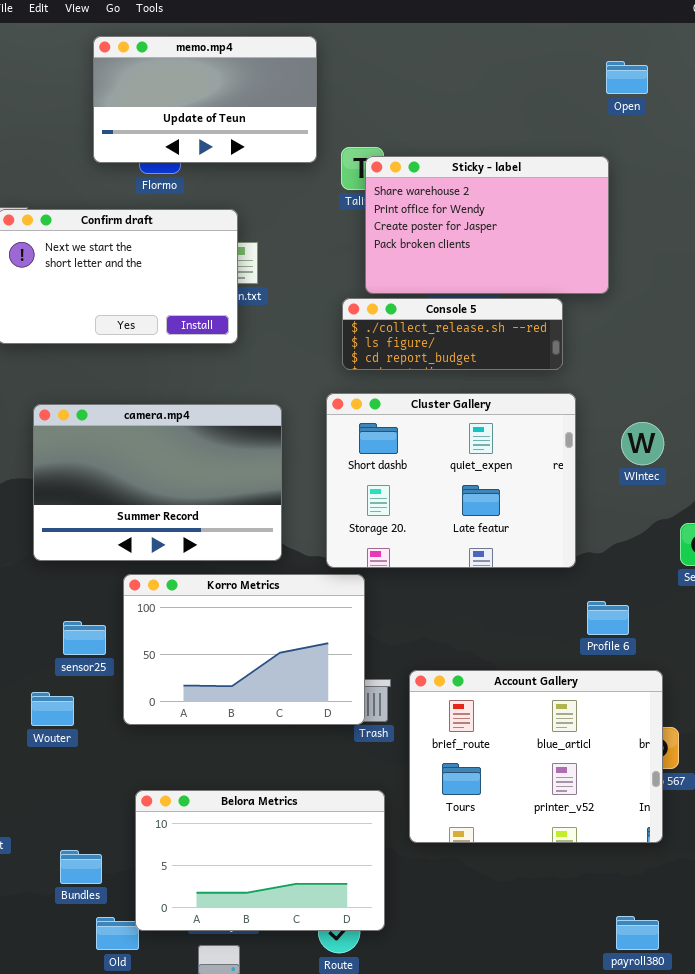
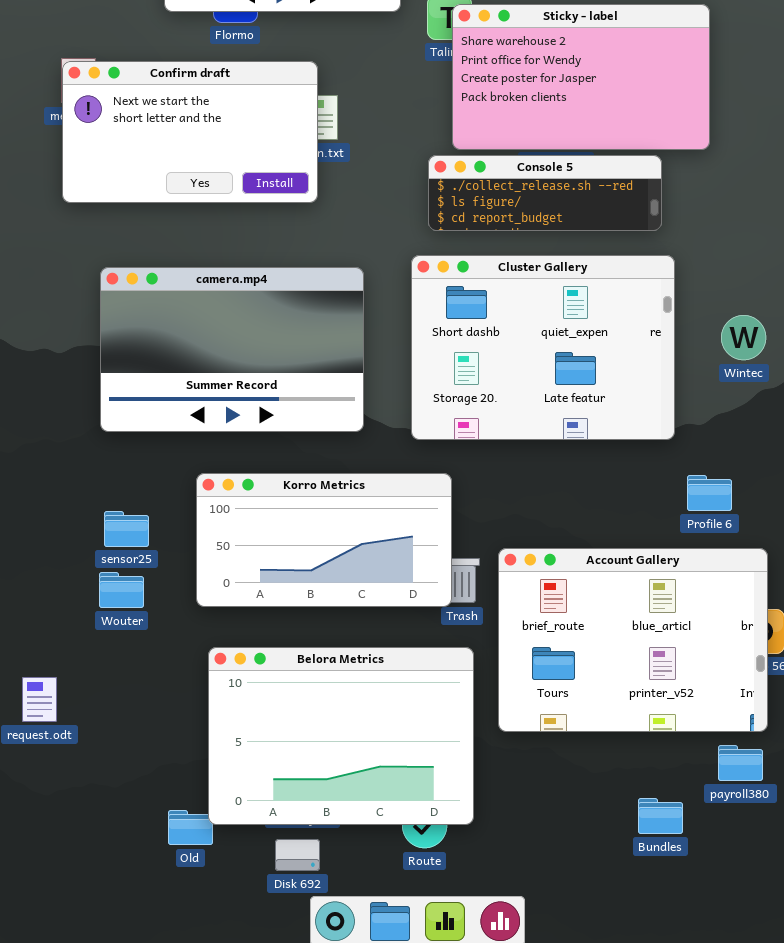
Wintec: [621,422,664,465] -> [721,315,766,360], moved
Korro Metrics: [123,574,365,725] -> [196,473,452,607], resized
sensor25: [63,621,106,655] -> [104,511,149,547], moved
Belora Metrics: [135,790,385,931] -> [208,647,474,825], resized
Bundles: [60,850,102,884] -> [638,798,683,834], moved
payroll380: [616,916,659,950] -> [718,745,763,781], moved

